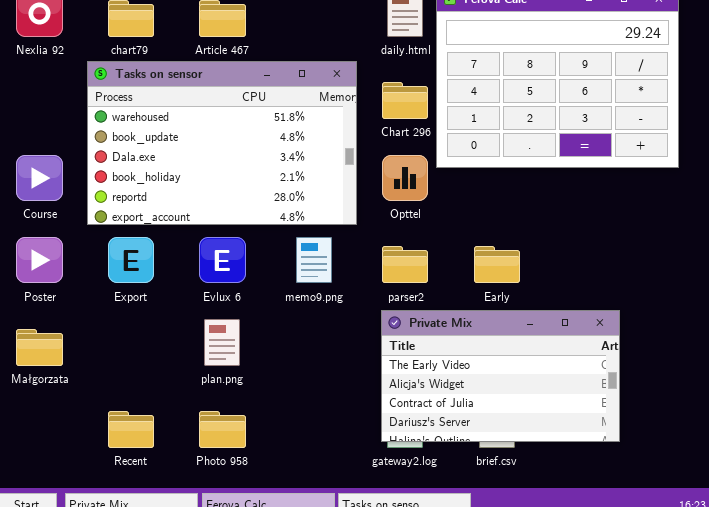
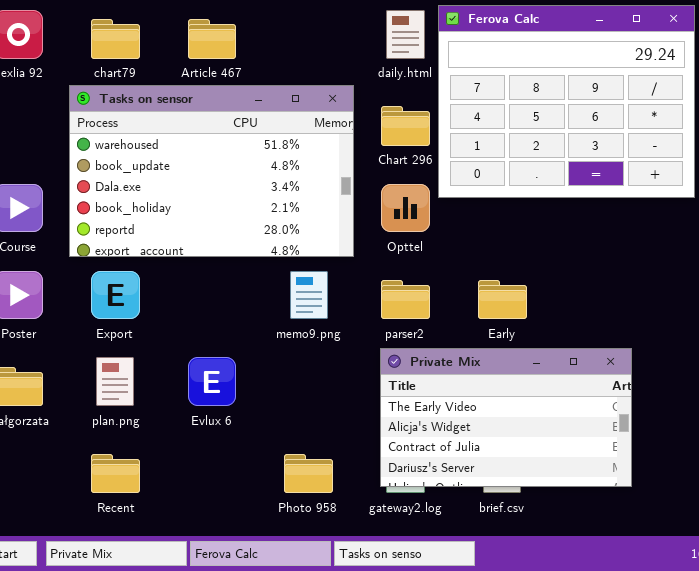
Evlux 6: [199,237,246,283] -> [188,357,236,406], moved
plan.png: [204,319,240,366] -> [96,357,134,406], moved
Photo 958: [199,411,246,448] -> [284,454,333,493], moved

